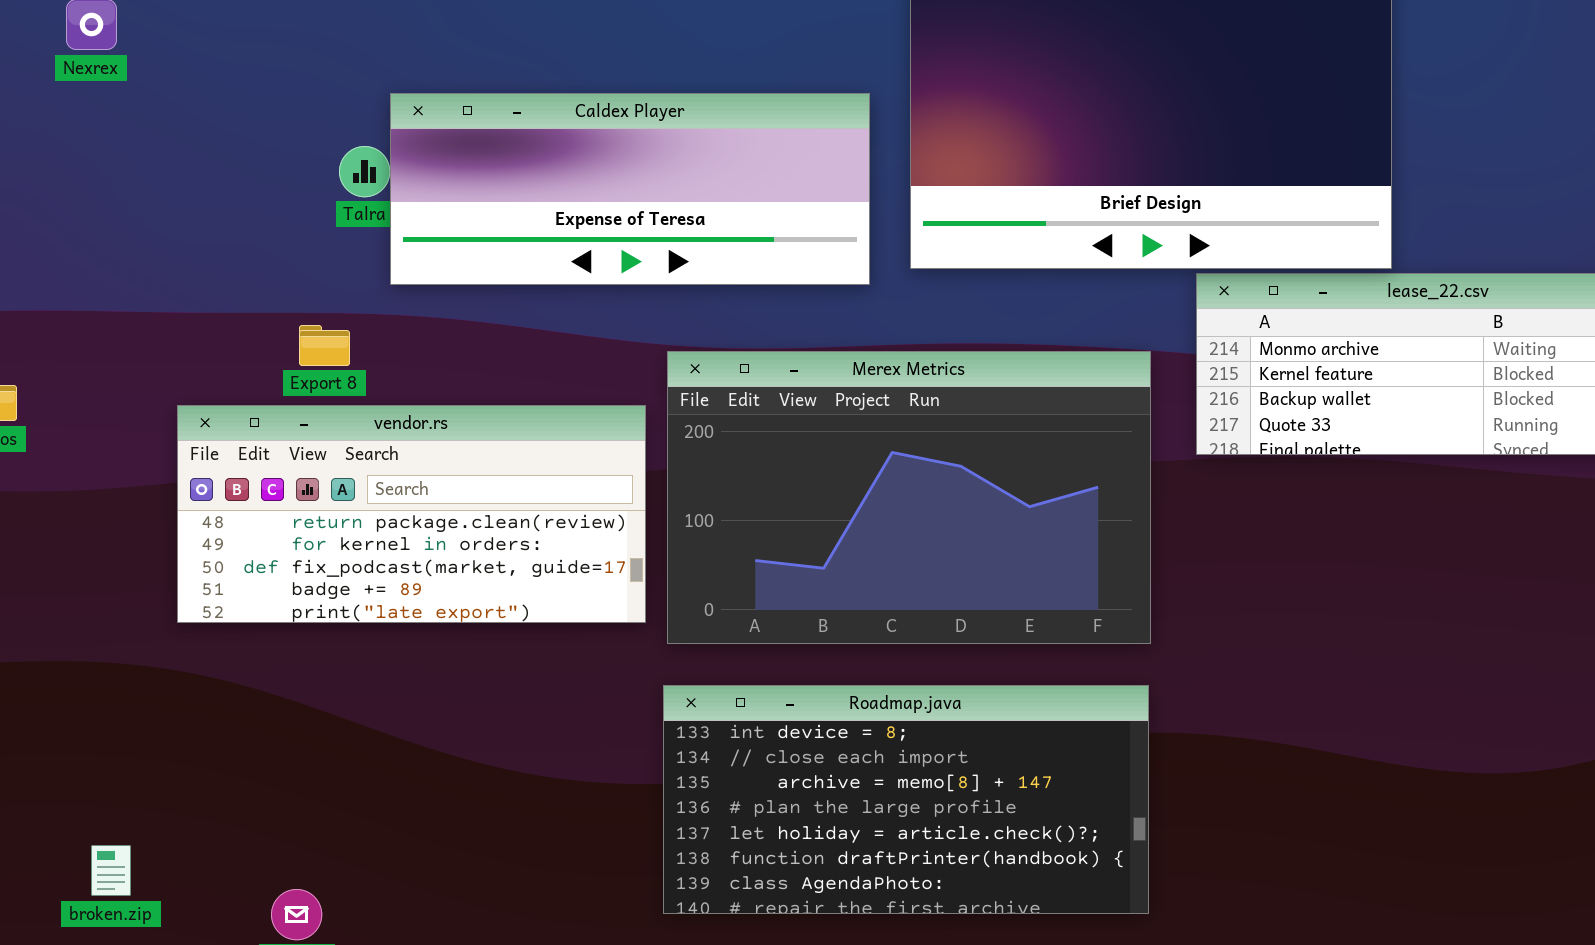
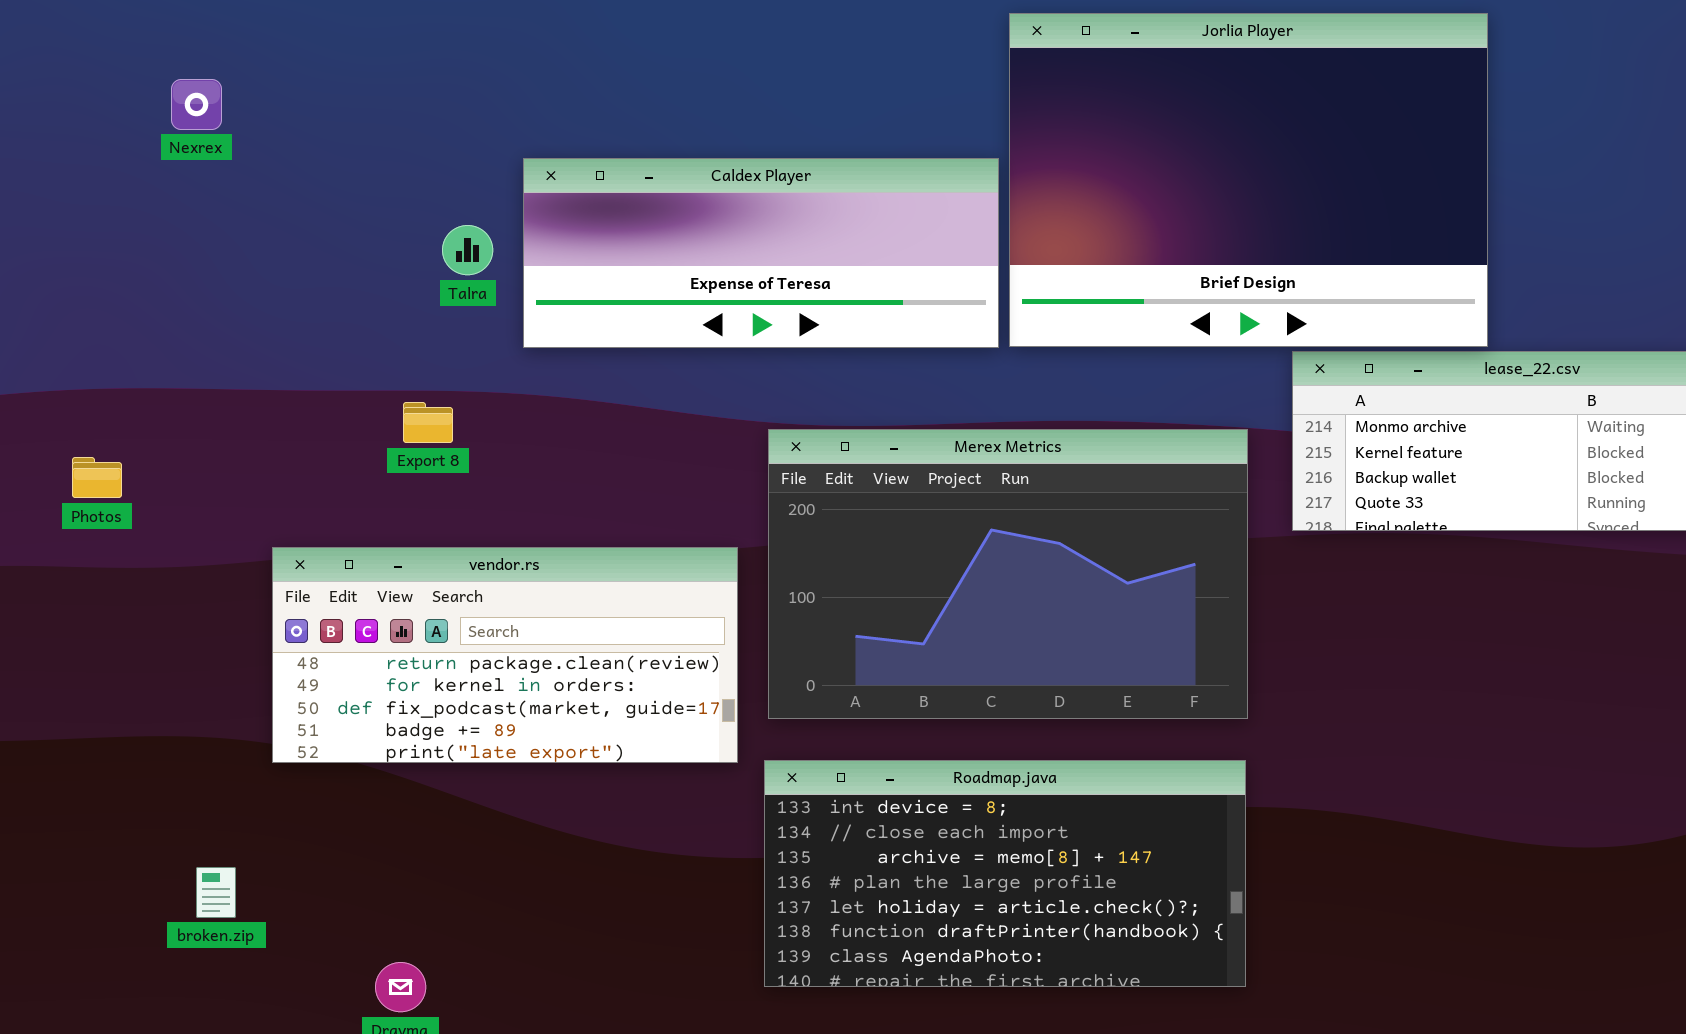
Caldex Player: [390,93,870,285] -> [523,158,999,348], moved
vendor.rs: [177,405,646,623] -> [272,547,738,763], moved
broken.zip: [91,845,131,896] -> [196,867,236,918], moved

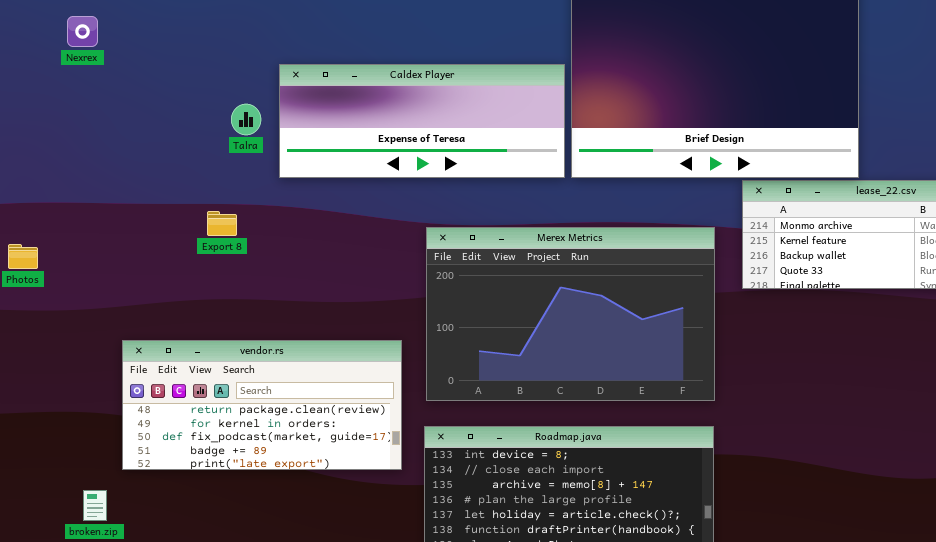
vendor.rs: [272,547,738,763] -> [122,340,402,470], moved

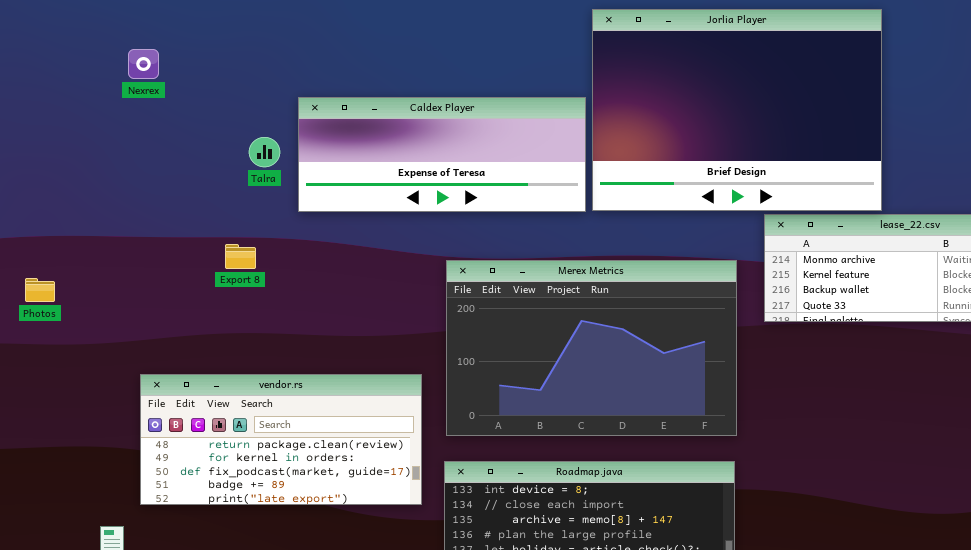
Nexrex: [67,16,98,47] -> [128,49,159,79], moved

